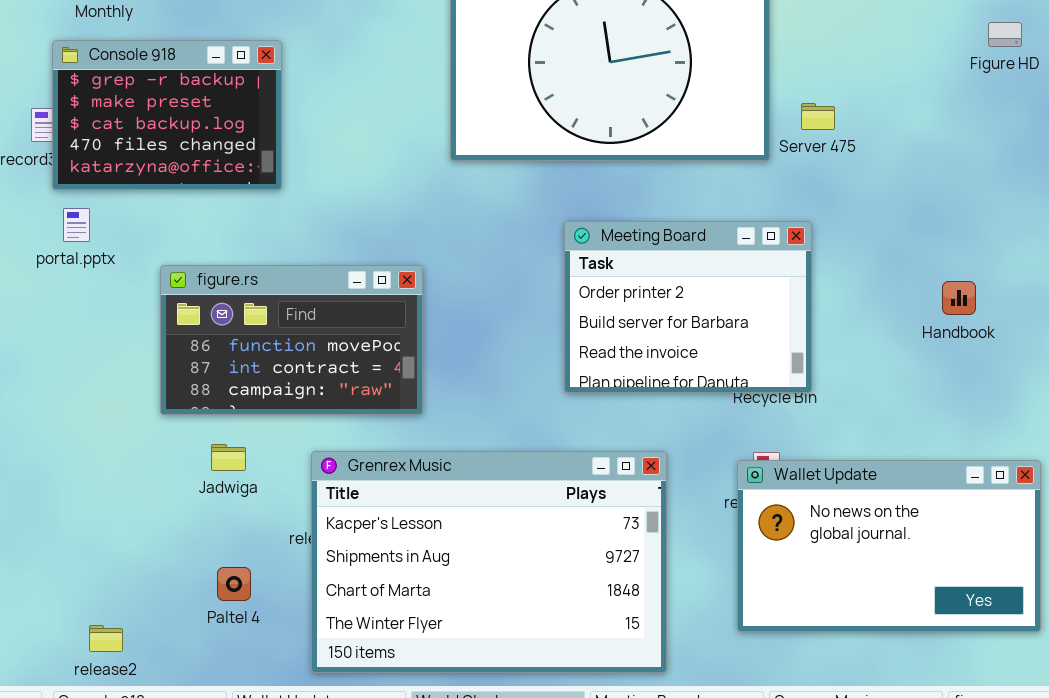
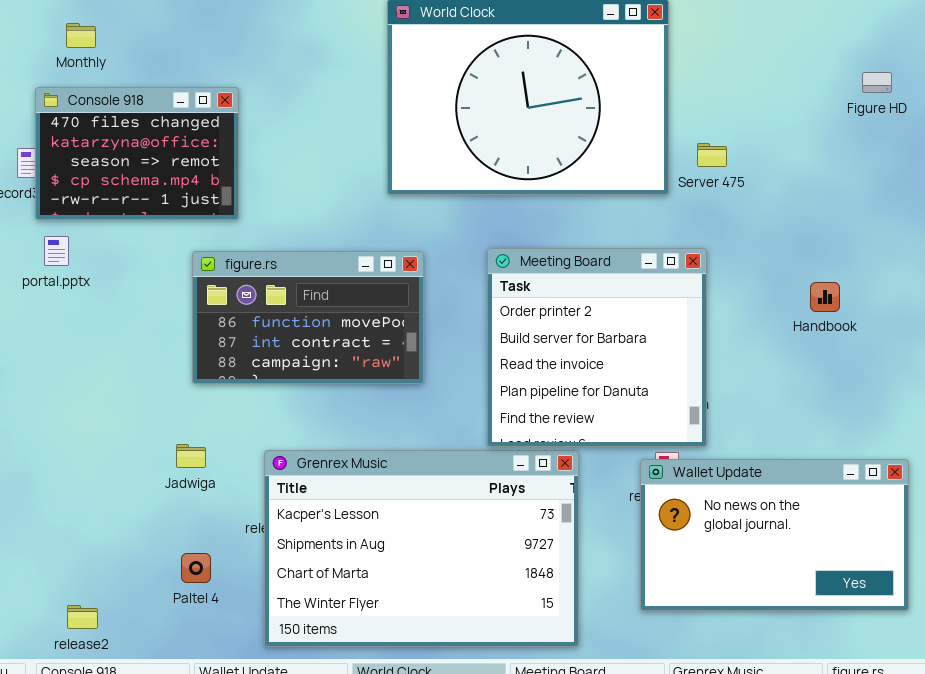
Console 918: [52,40,282,190] -> [35,87,239,220], scrolled down 3 rows
Meeting Board: [564,221,812,393] -> [487,248,707,447], resized
figure.rs: [160,265,423,415] -> [192,251,424,384], moved
Handbook: [942,281,976,315] -> [810,282,840,312], moved

